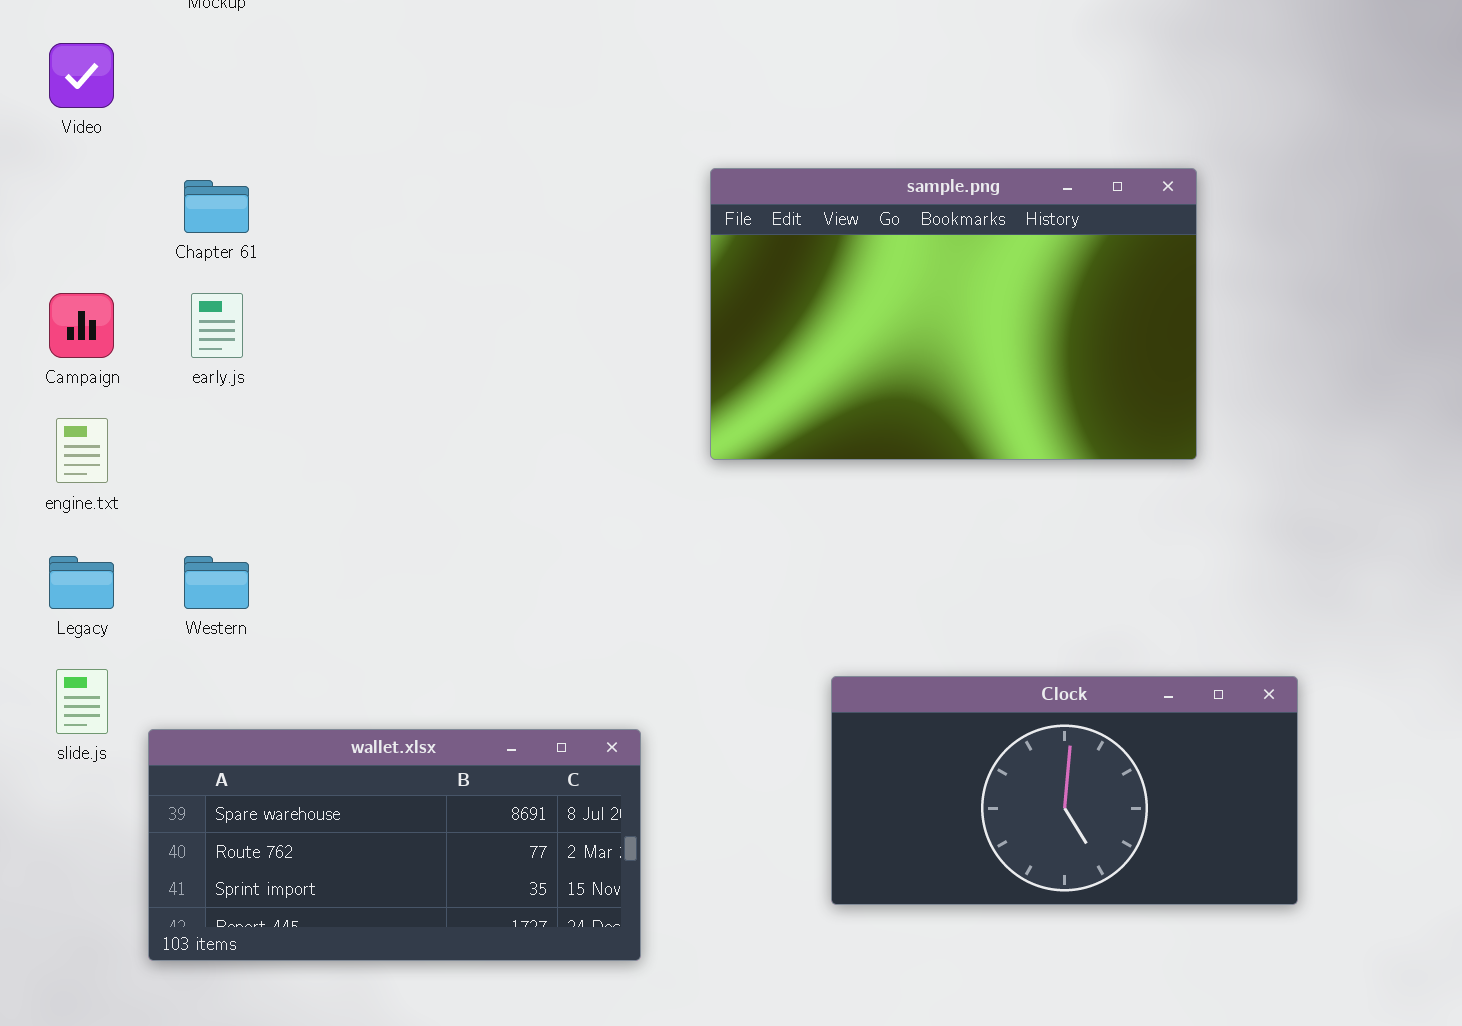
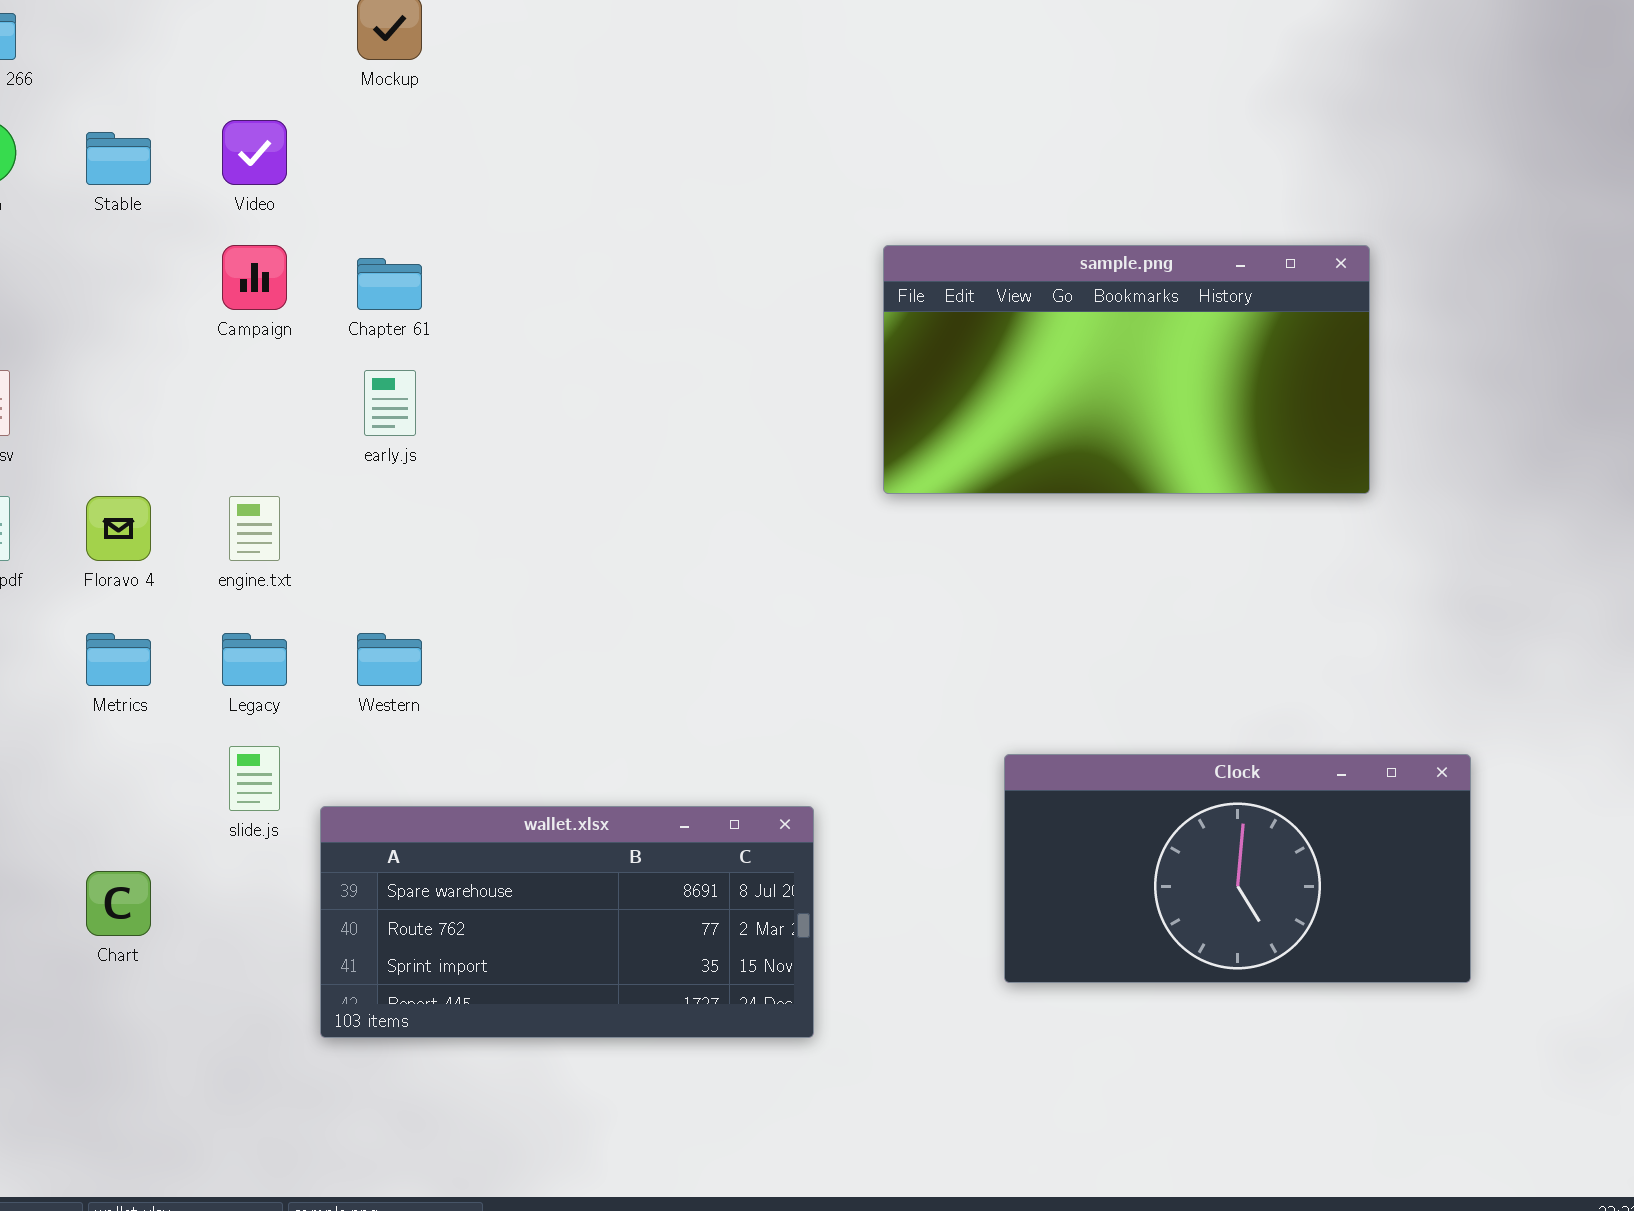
sample.png: [710,168,1197,460] -> [883,245,1370,494], resized
Campaign: [49,293,114,358] -> [222,245,287,310], moved

